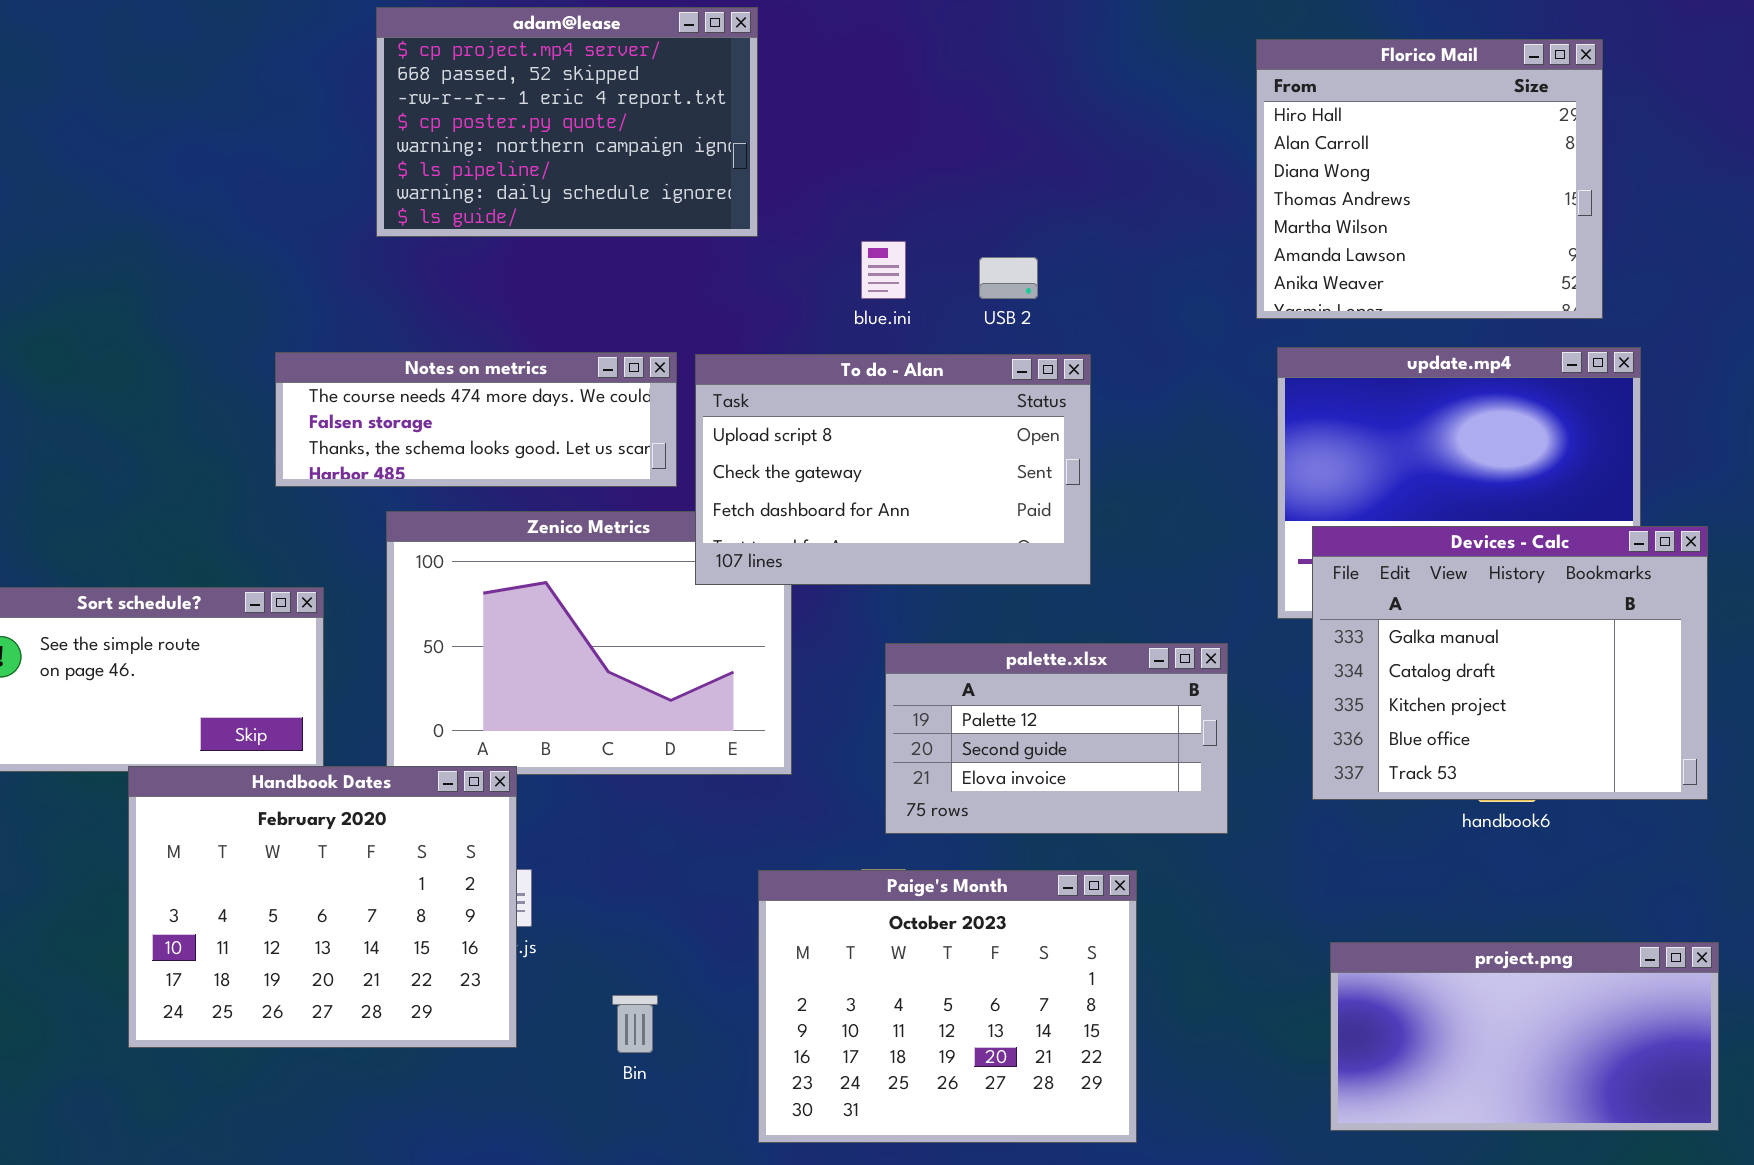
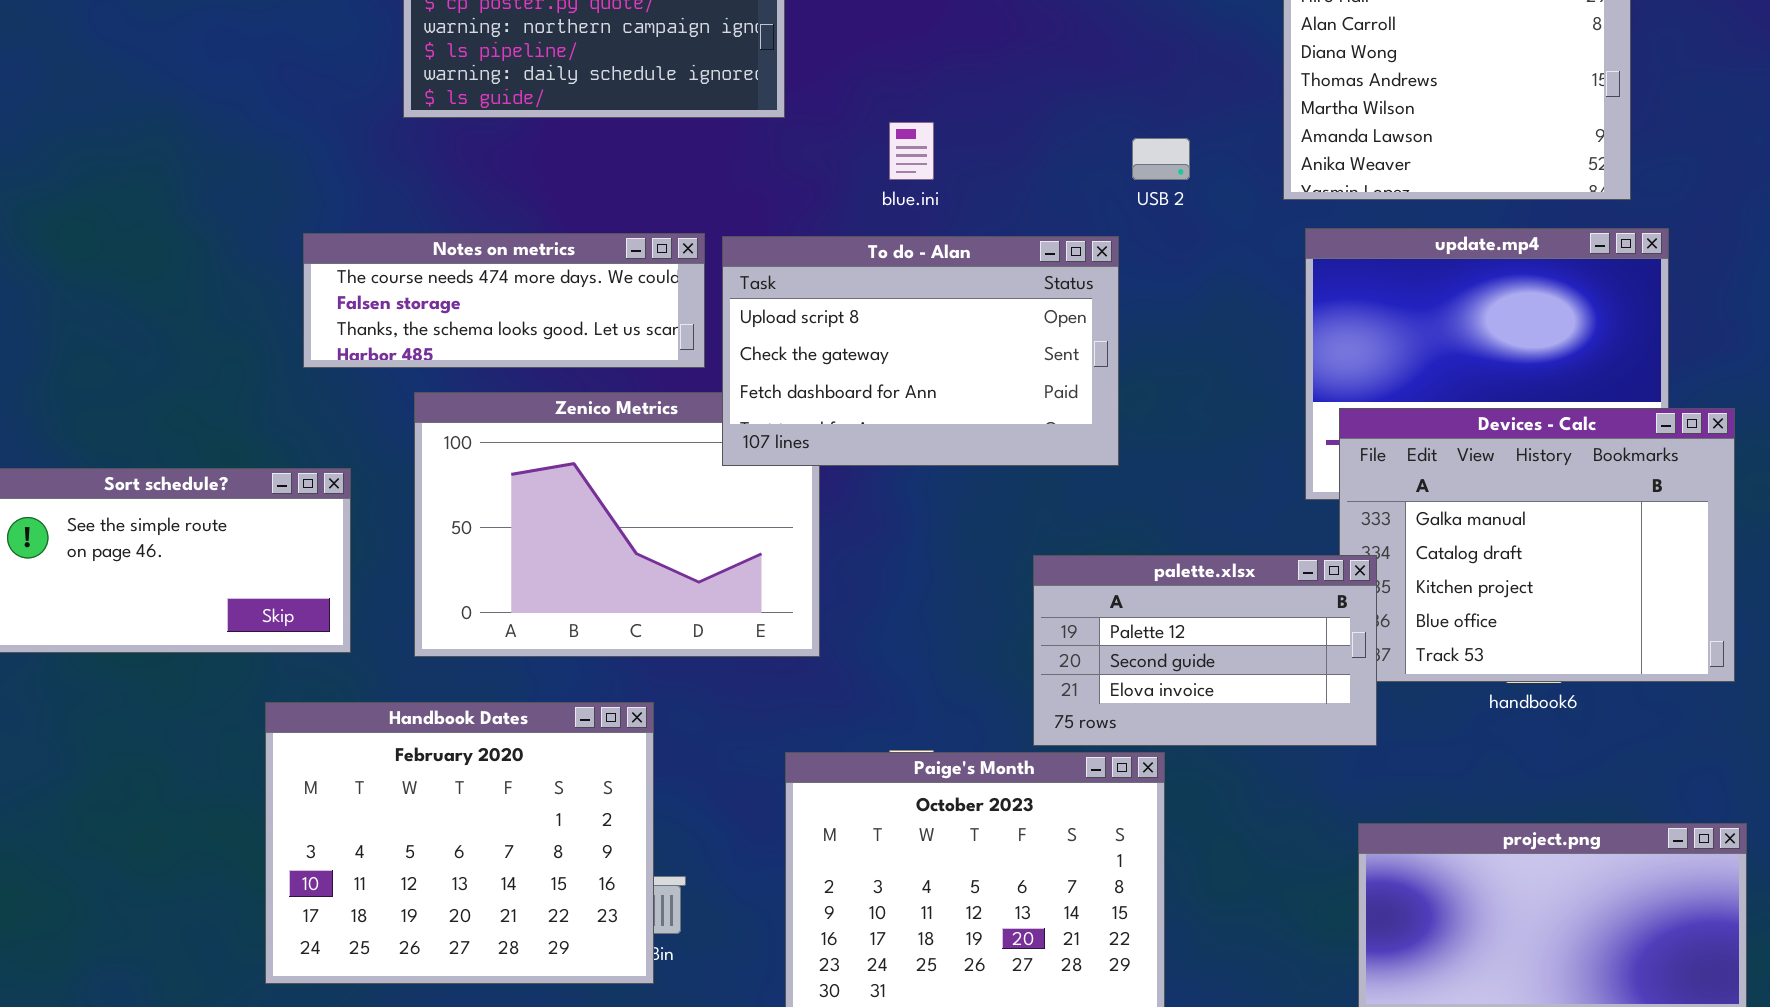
USB 2: [979,257,1038,299] -> [1132,138,1190,180], moved
palette.xlsx: [885,643,1228,834] -> [1033,555,1377,746], moved
Handbook Dates: [128,766,517,1048] -> [265,702,654,984], moved

